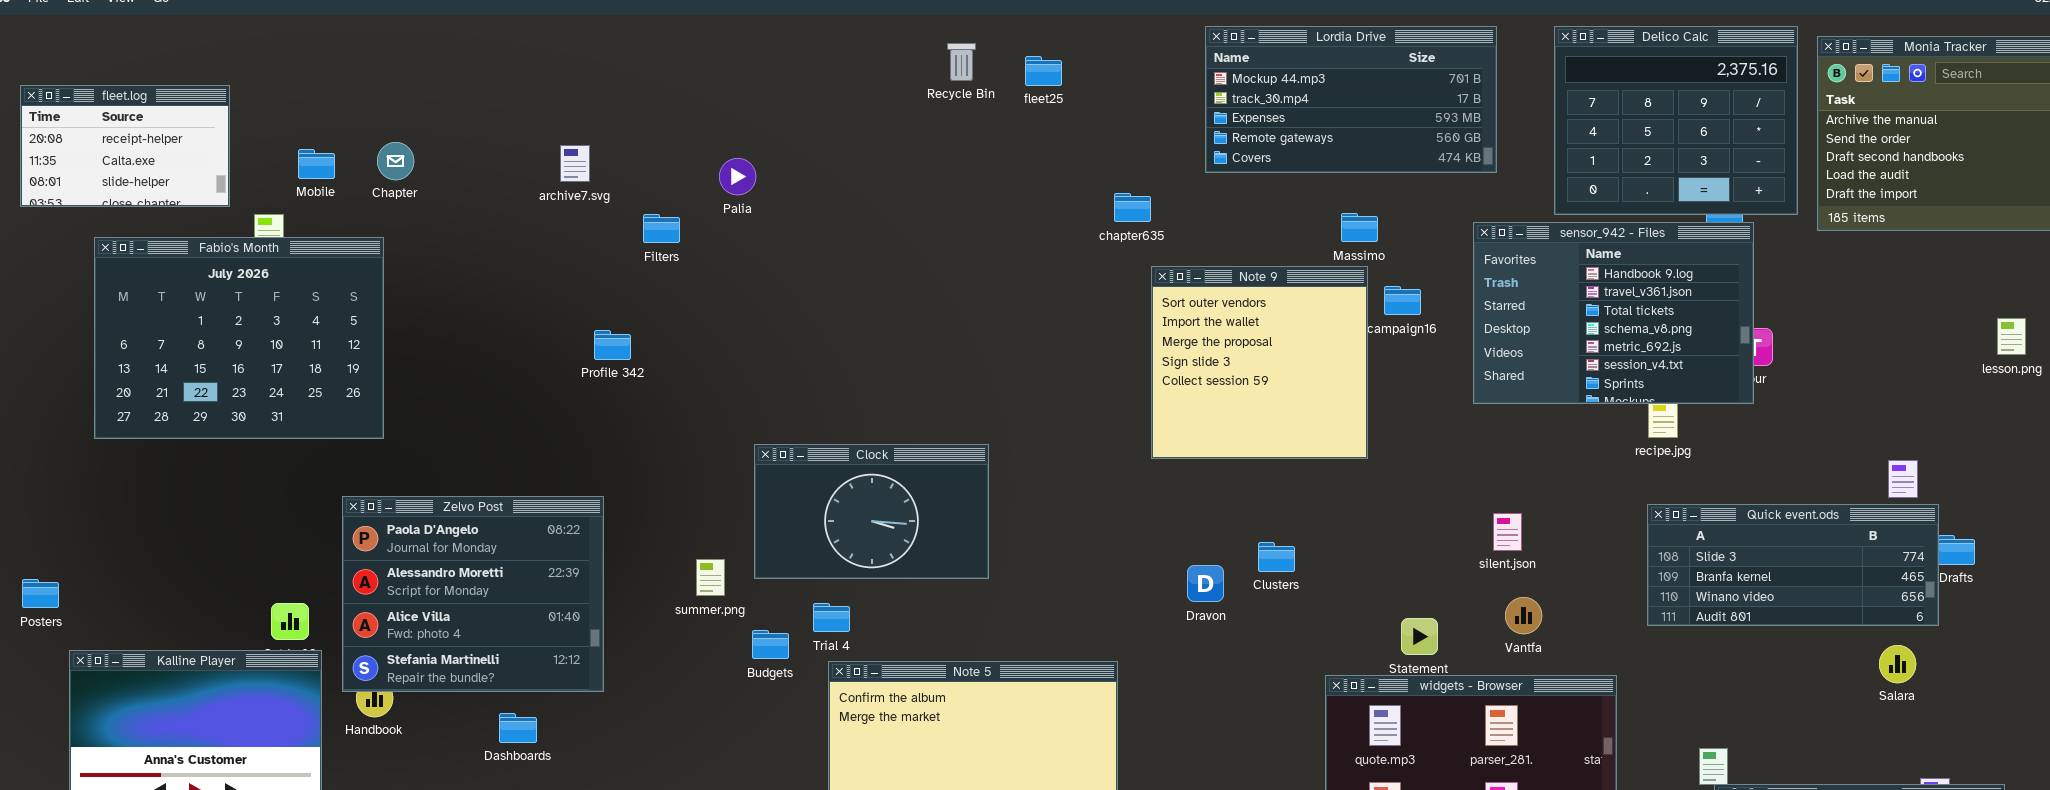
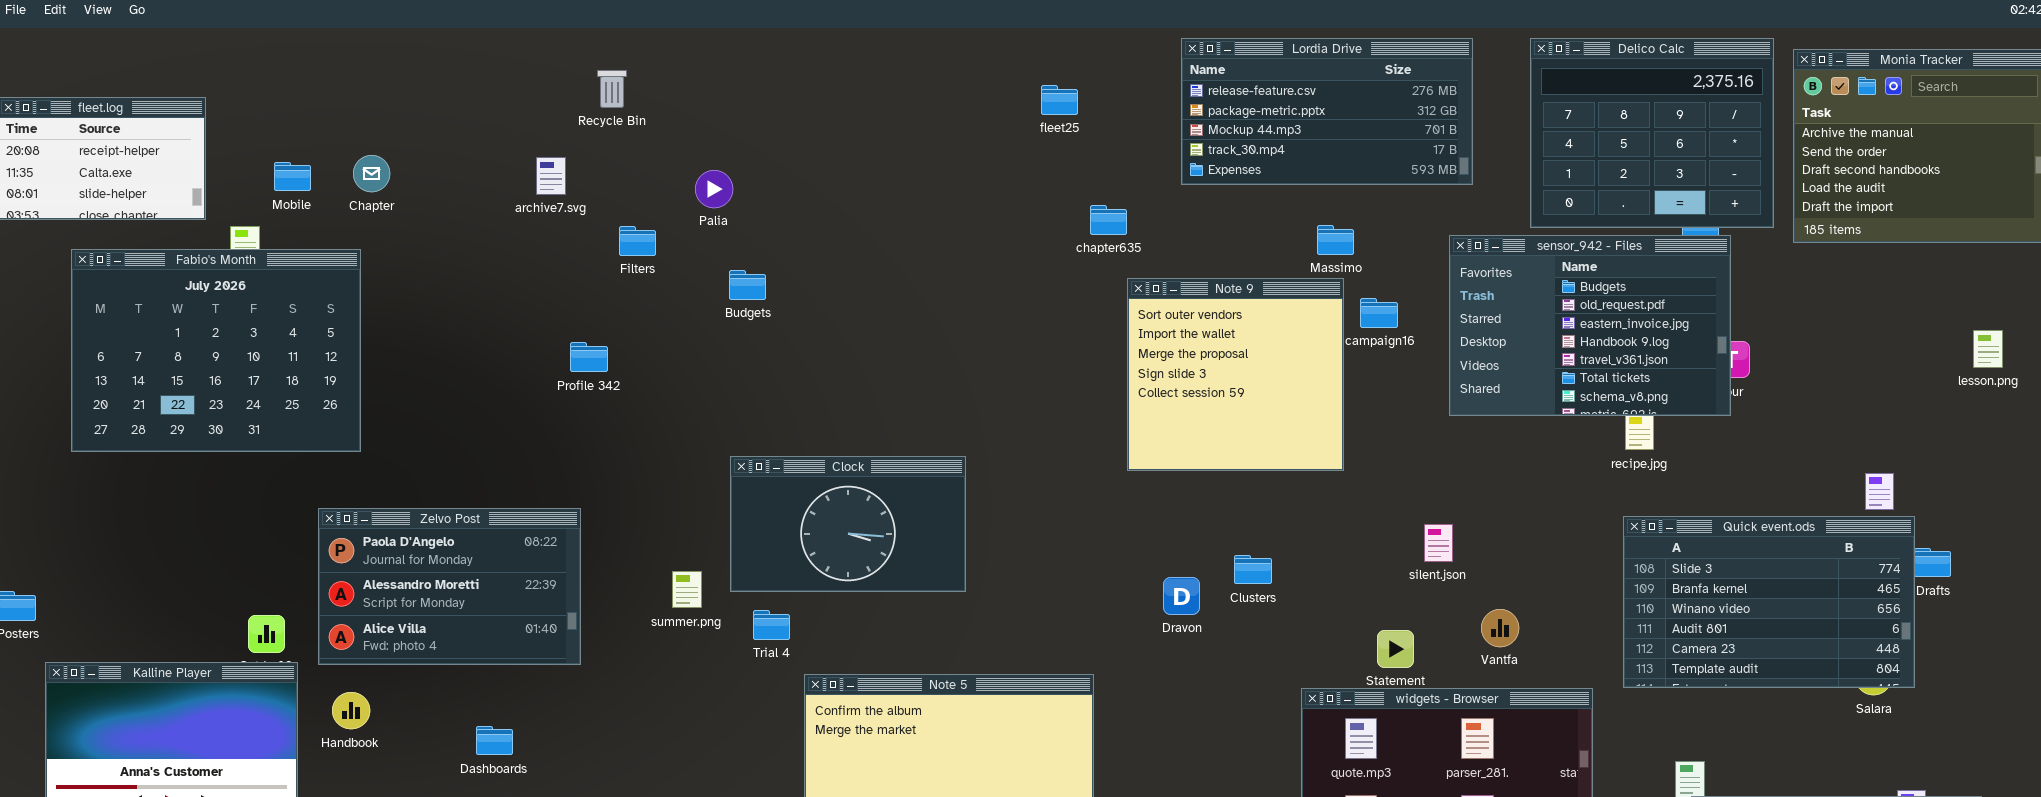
Lordia Drive: [1205,26,1497,173] -> [1181,38,1473,185], scrolled up 2 rows
Recycle Bin: [947,43,976,81] -> [597,70,627,108], moved
fleet25: [1025,56,1062,86] -> [1041,85,1078,115], moved
sensor_942 - Files: [1473,222,1754,404] -> [1449,235,1731,416], scrolled up 3 rows
Zelvo Post: [342,496,604,692] -> [318,508,581,665], resized
Quick event.ods: [1647,504,1939,626] -> [1623,516,1915,688], resized
silent.json: [1493,513,1522,551] -> [1424,524,1453,562], moved
Trial 4: [813,603,850,632] -> [753,610,790,640], moved
Budgets: [752,630,789,659] -> [729,270,766,300], moved

